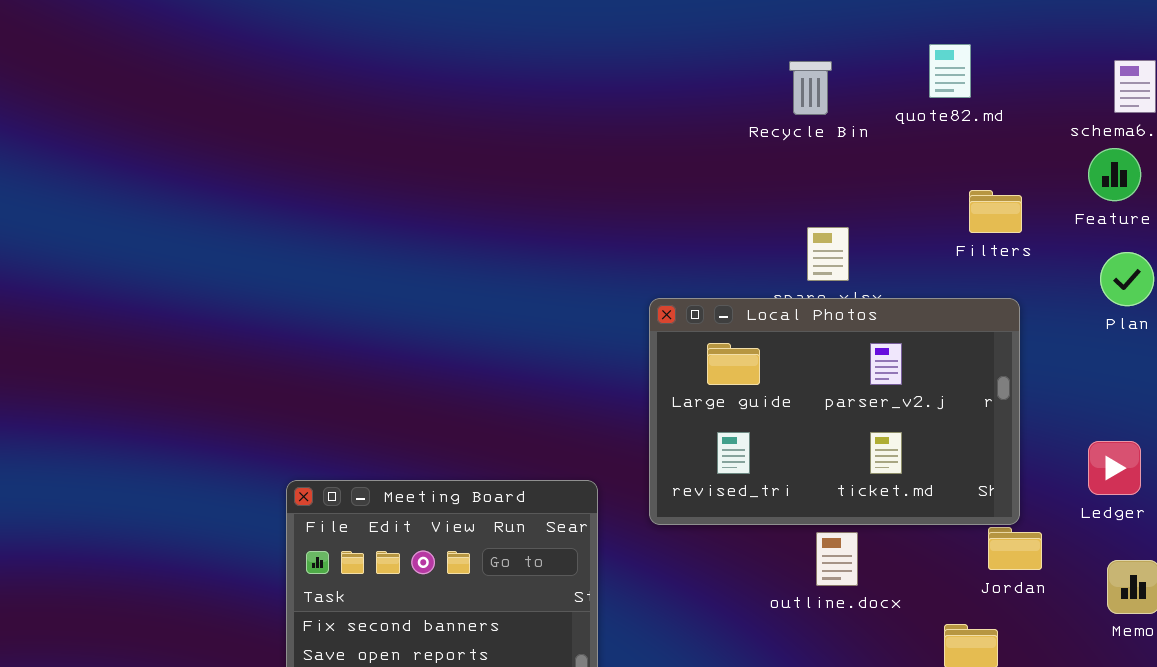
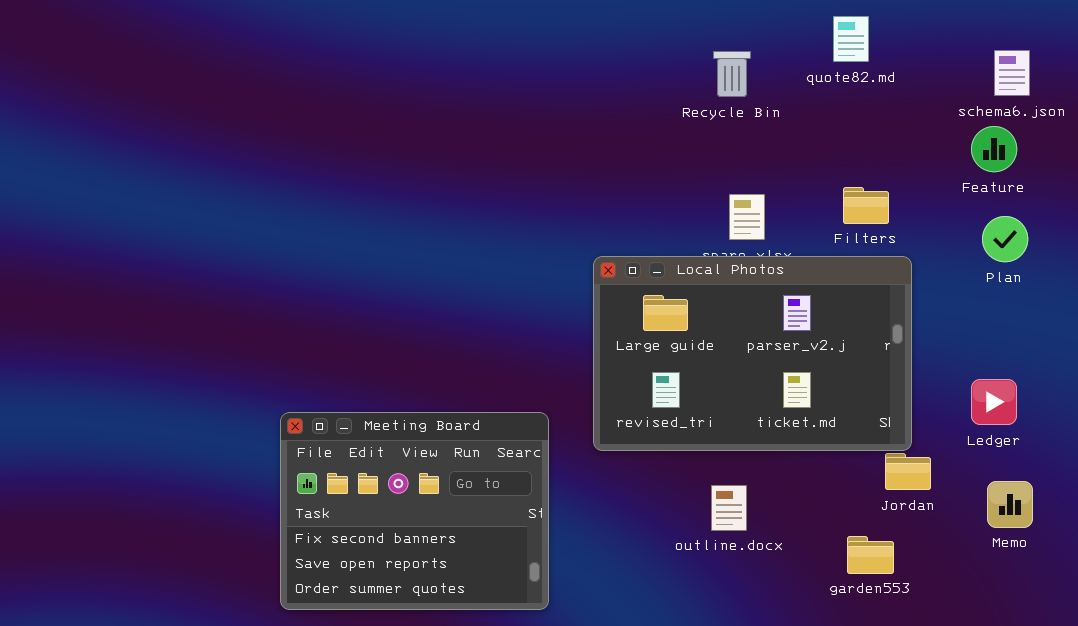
quote82.md: [929,44,971,98] -> [833,16,869,62], moved
Filters: [969,190,1022,233] -> [843,187,889,224], moved
outline.docx: [816,532,858,586] -> [711,485,747,531], moved

